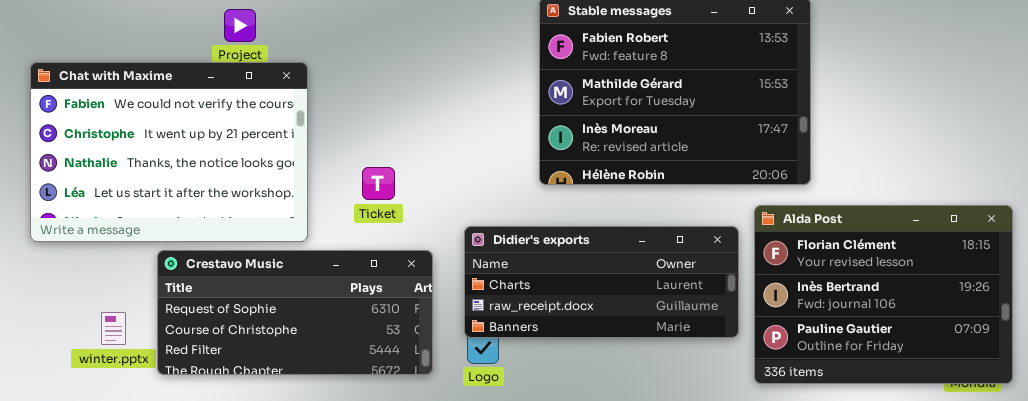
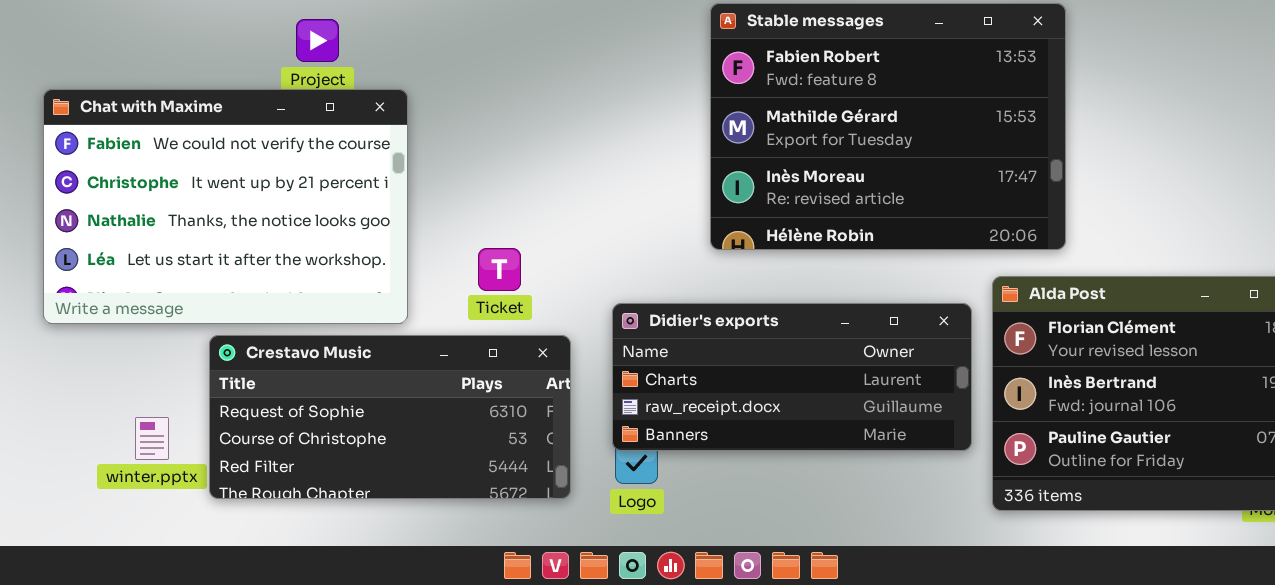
Ticket: [362,167,395,200] -> [478,248,521,291], moved

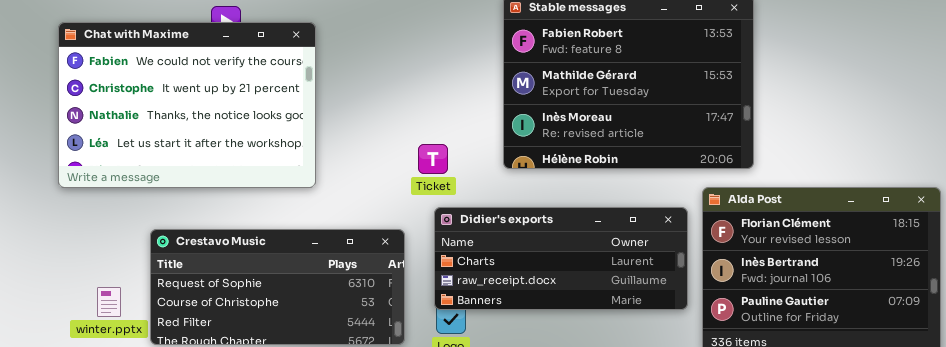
Chat with Maxime: [43,89,408,324] -> [58,22,316,188], moved
Ticket: [478,248,521,291] -> [418,144,448,174], moved

